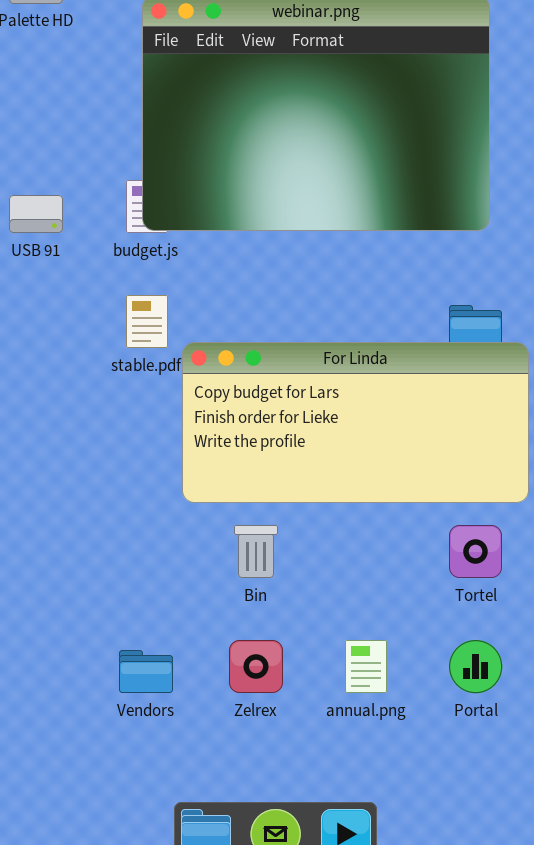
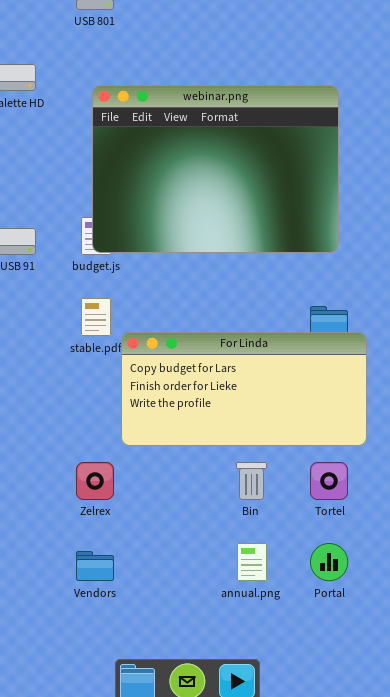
Bin: [234,525,278,578] -> [236,462,267,500], moved
Zelrex: [229,640,283,693] -> [76,462,114,500], moved

